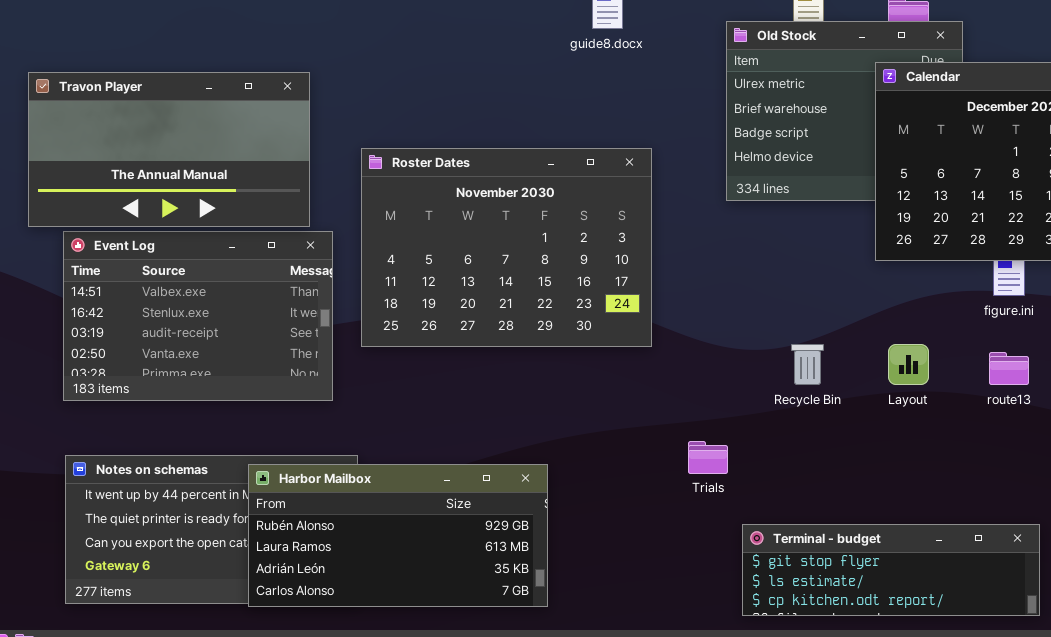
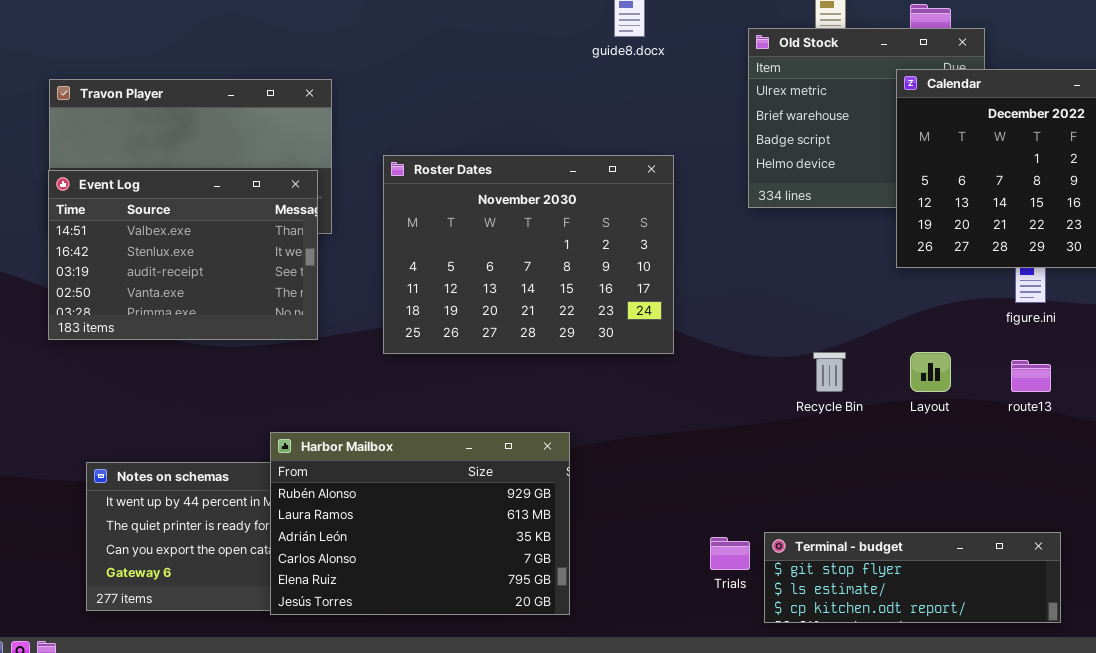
Event Log: [63,231,333,401] -> [48,170,318,340], moved
Trials: [688,441,728,474] -> [710,537,750,570], moved
Harbor Mailbox: [248,464,548,607] -> [270,432,570,615], resized

